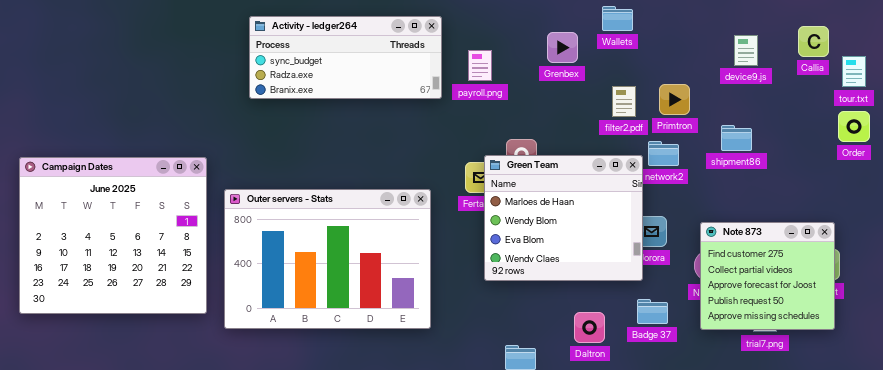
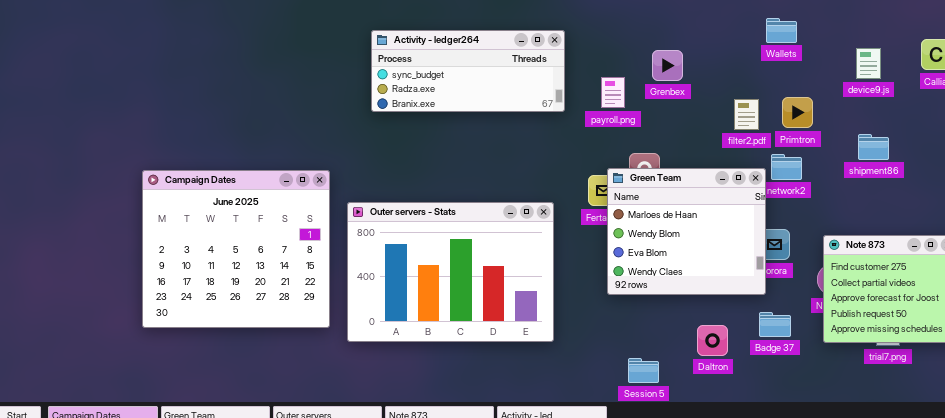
Wallets: [602,6,633,31] -> [766,18,797,43], moved
Grenbex: [547,32,578,63] -> [652,50,683,81], moved
payroll.png: [468,50,492,81] -> [601,77,625,108], moved
shipment86: [721,125,752,151] -> [858,134,889,160], moved

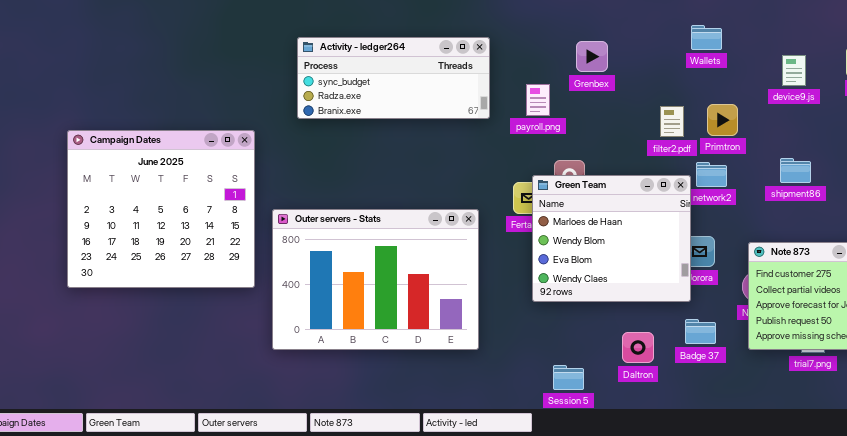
Grenbex: [652,50,683,81] -> [576,41,608,72], moved
shipment86: [858,134,889,160] -> [780,158,811,183], moved
Campaign Dates: [142,170,330,328] -> [67,130,255,288], moved

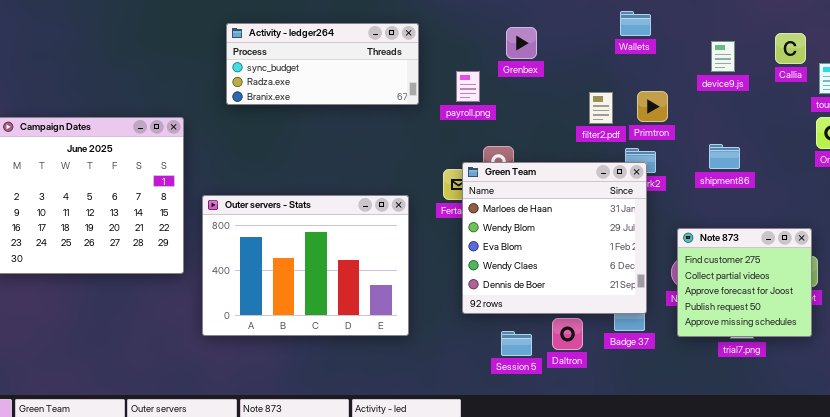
Green Team: [532,175,691,302] -> [462,162,647,314], resized
Session 5: [553,365,584,390] -> [501,331,532,356], moved

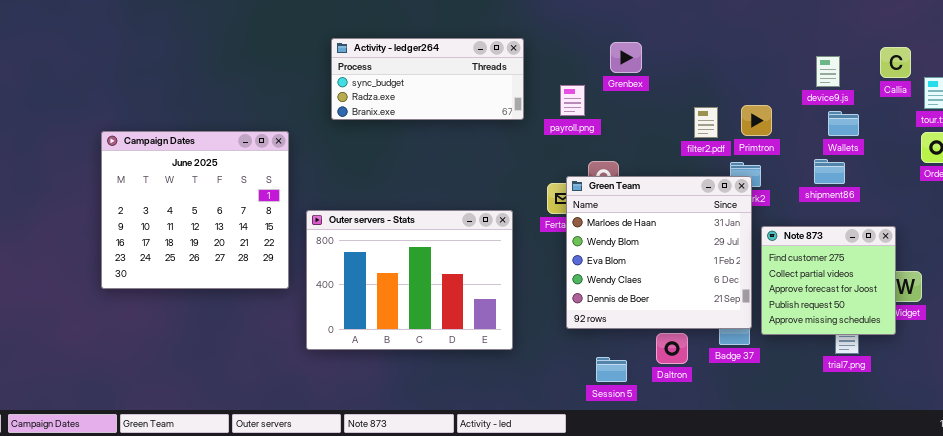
Wallets: [620,11,651,36] -> [828,111,859,136], moved
Note 873: [677,228,812,337] -> [761,226,896,335], moved
Session 5: [501,331,532,356] -> [596,357,627,382], moved

